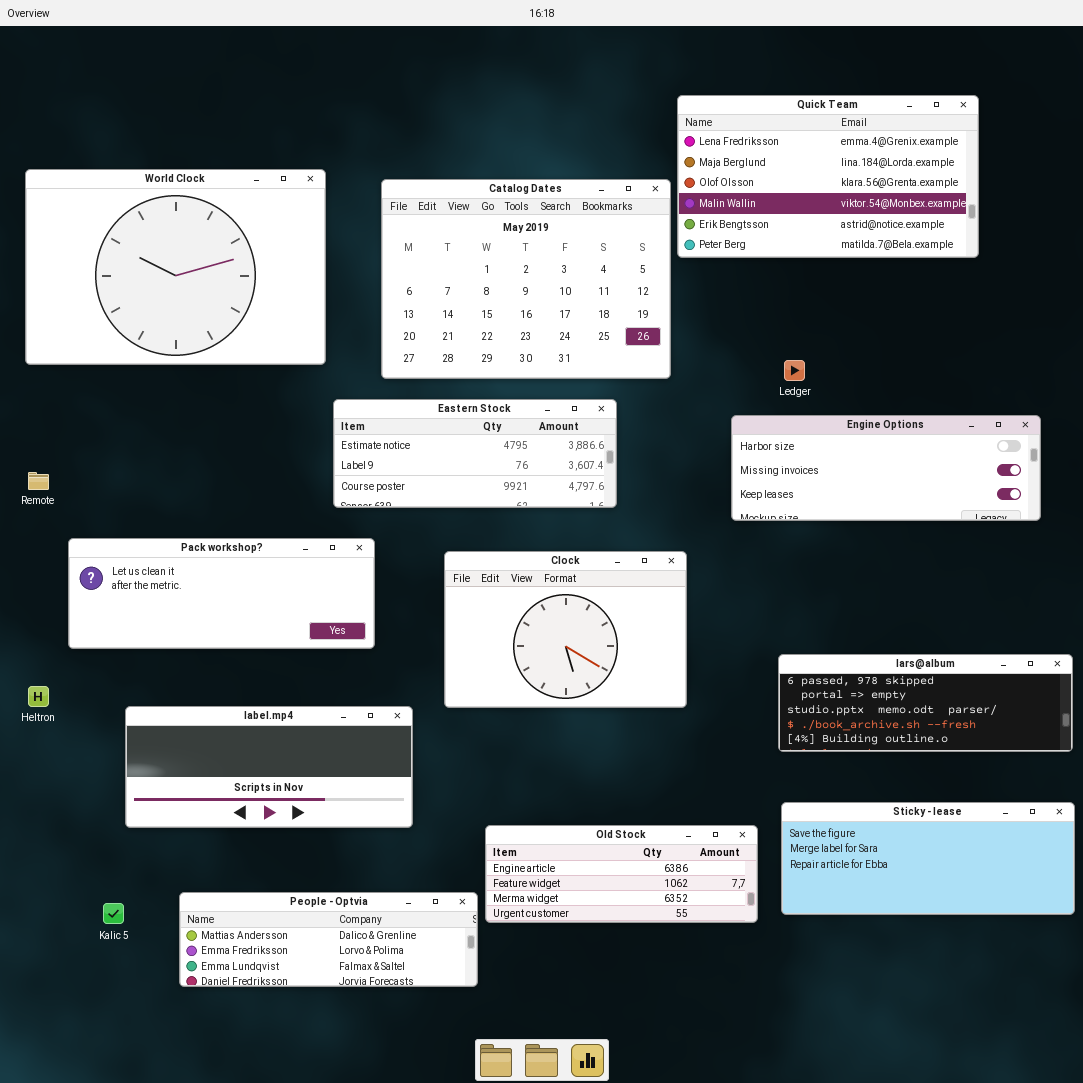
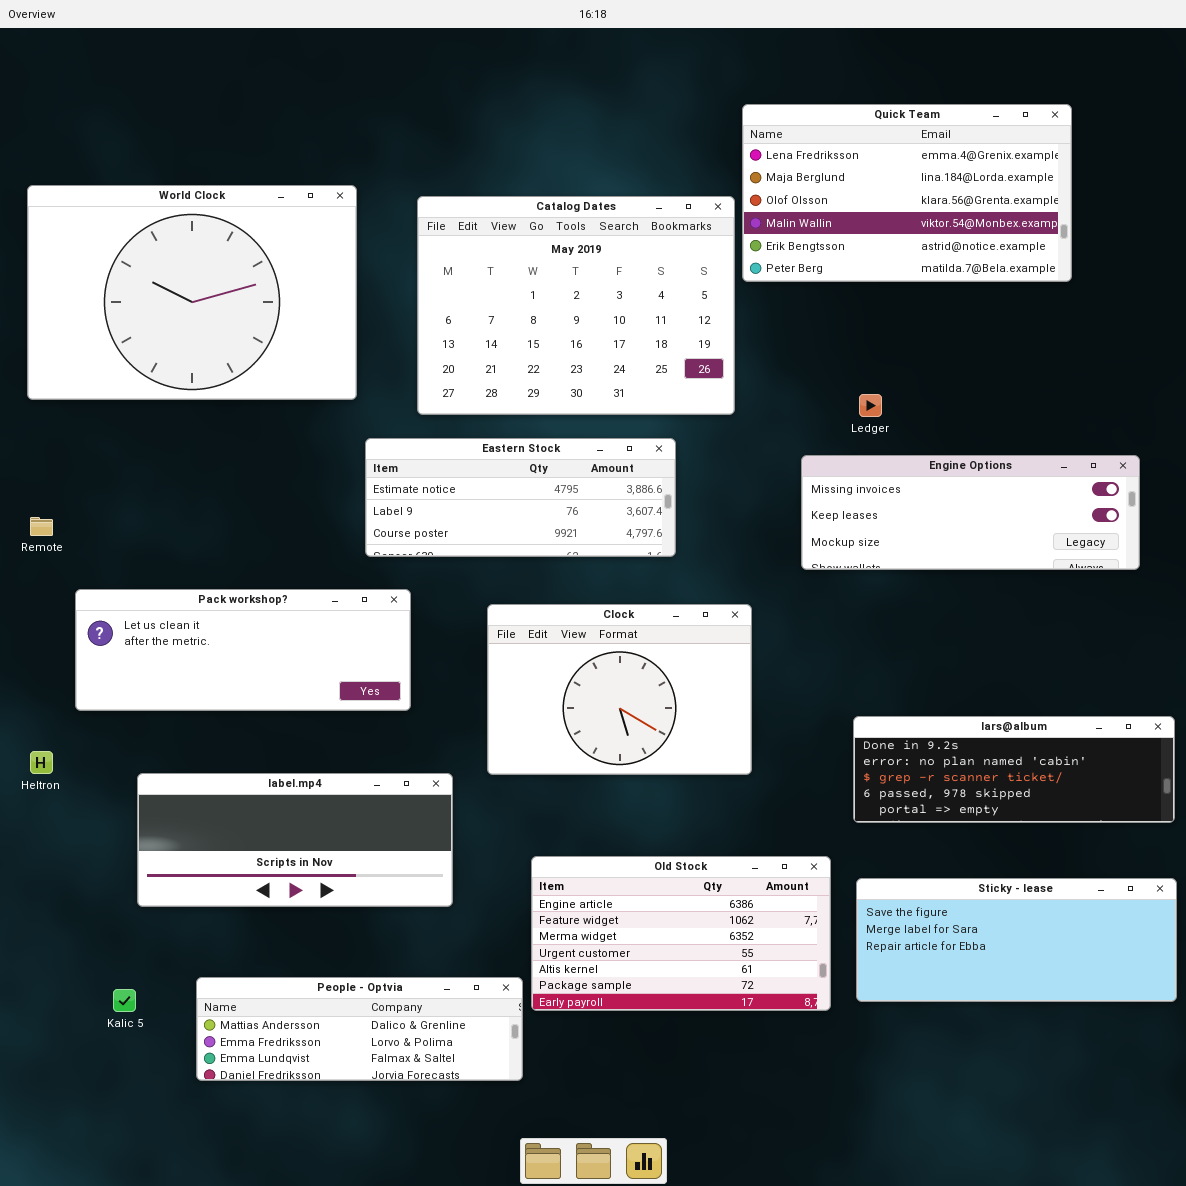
Engine Options: [731,415,1041,521] -> [801,455,1140,570], scrolled down 1 row
lars@album: [778,654,1073,752] -> [853,716,1175,823], scrolled up 3 rows
Old Stock: [485,825,758,923] -> [531,856,831,1011], resized

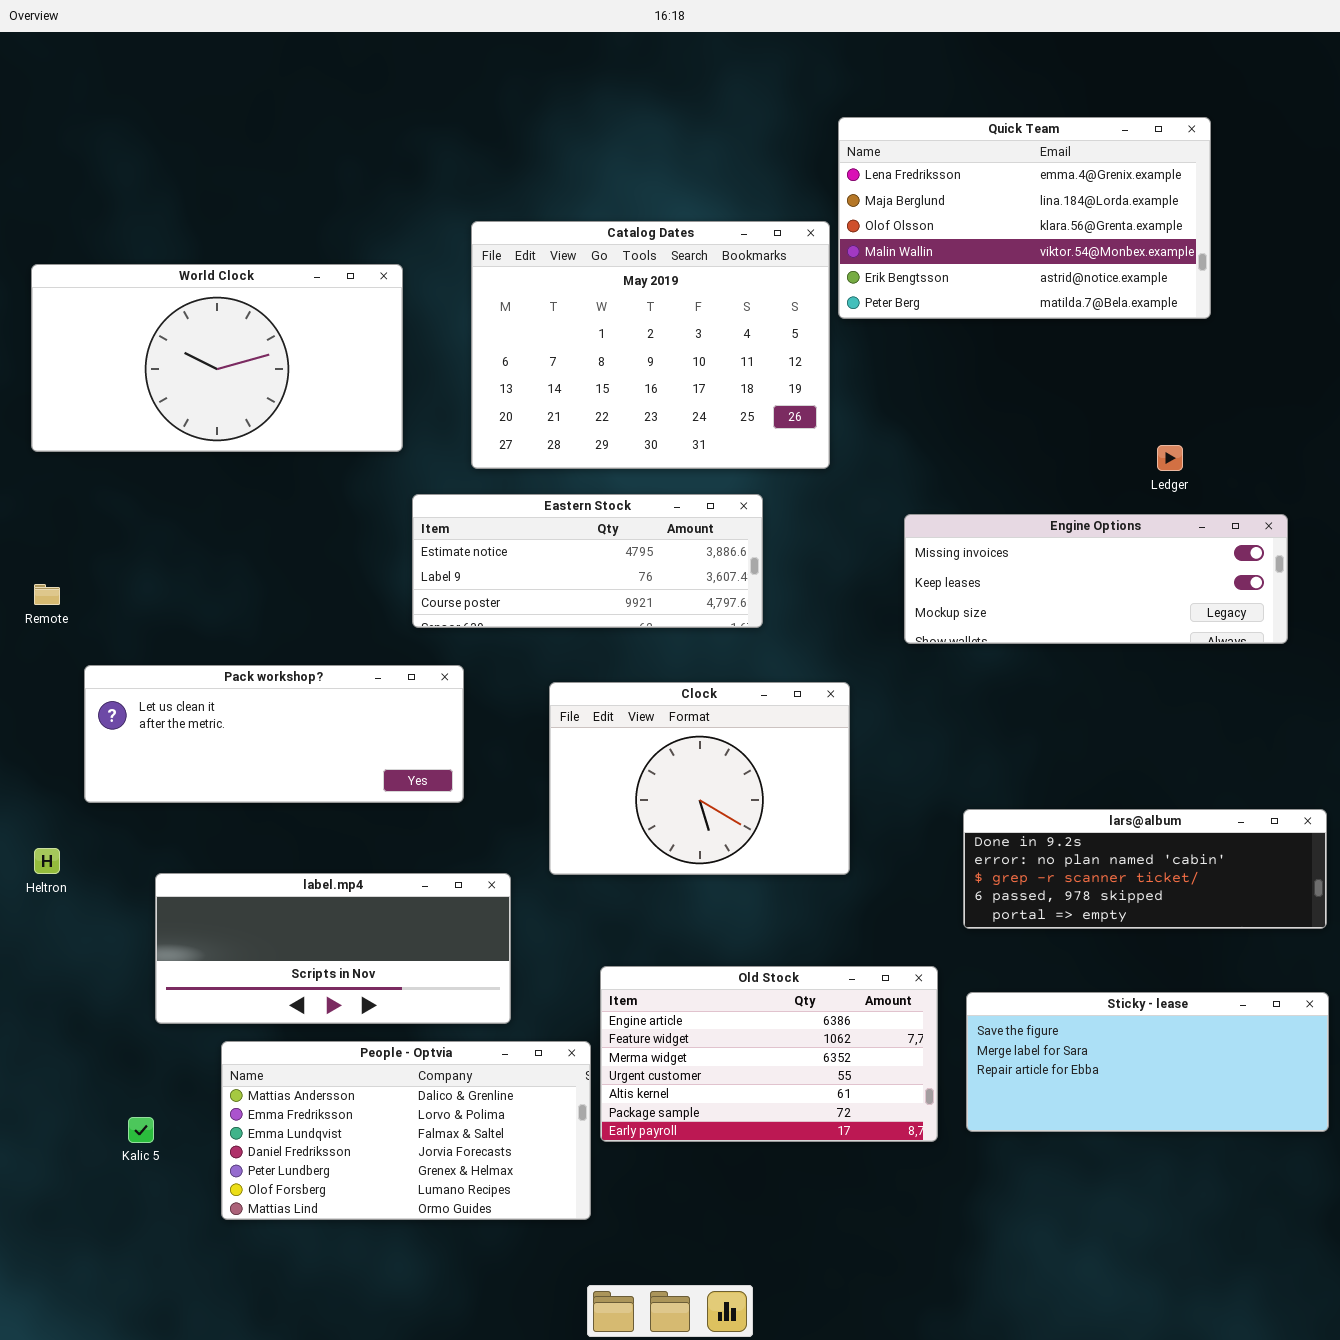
World Clock: [27,185,357,400] -> [31,264,403,452], resized
Ledger: [859,394,882,417] -> [1157,445,1183,471], moved
People - Optvia: [196,977,523,1081] -> [221,1041,591,1220], resized

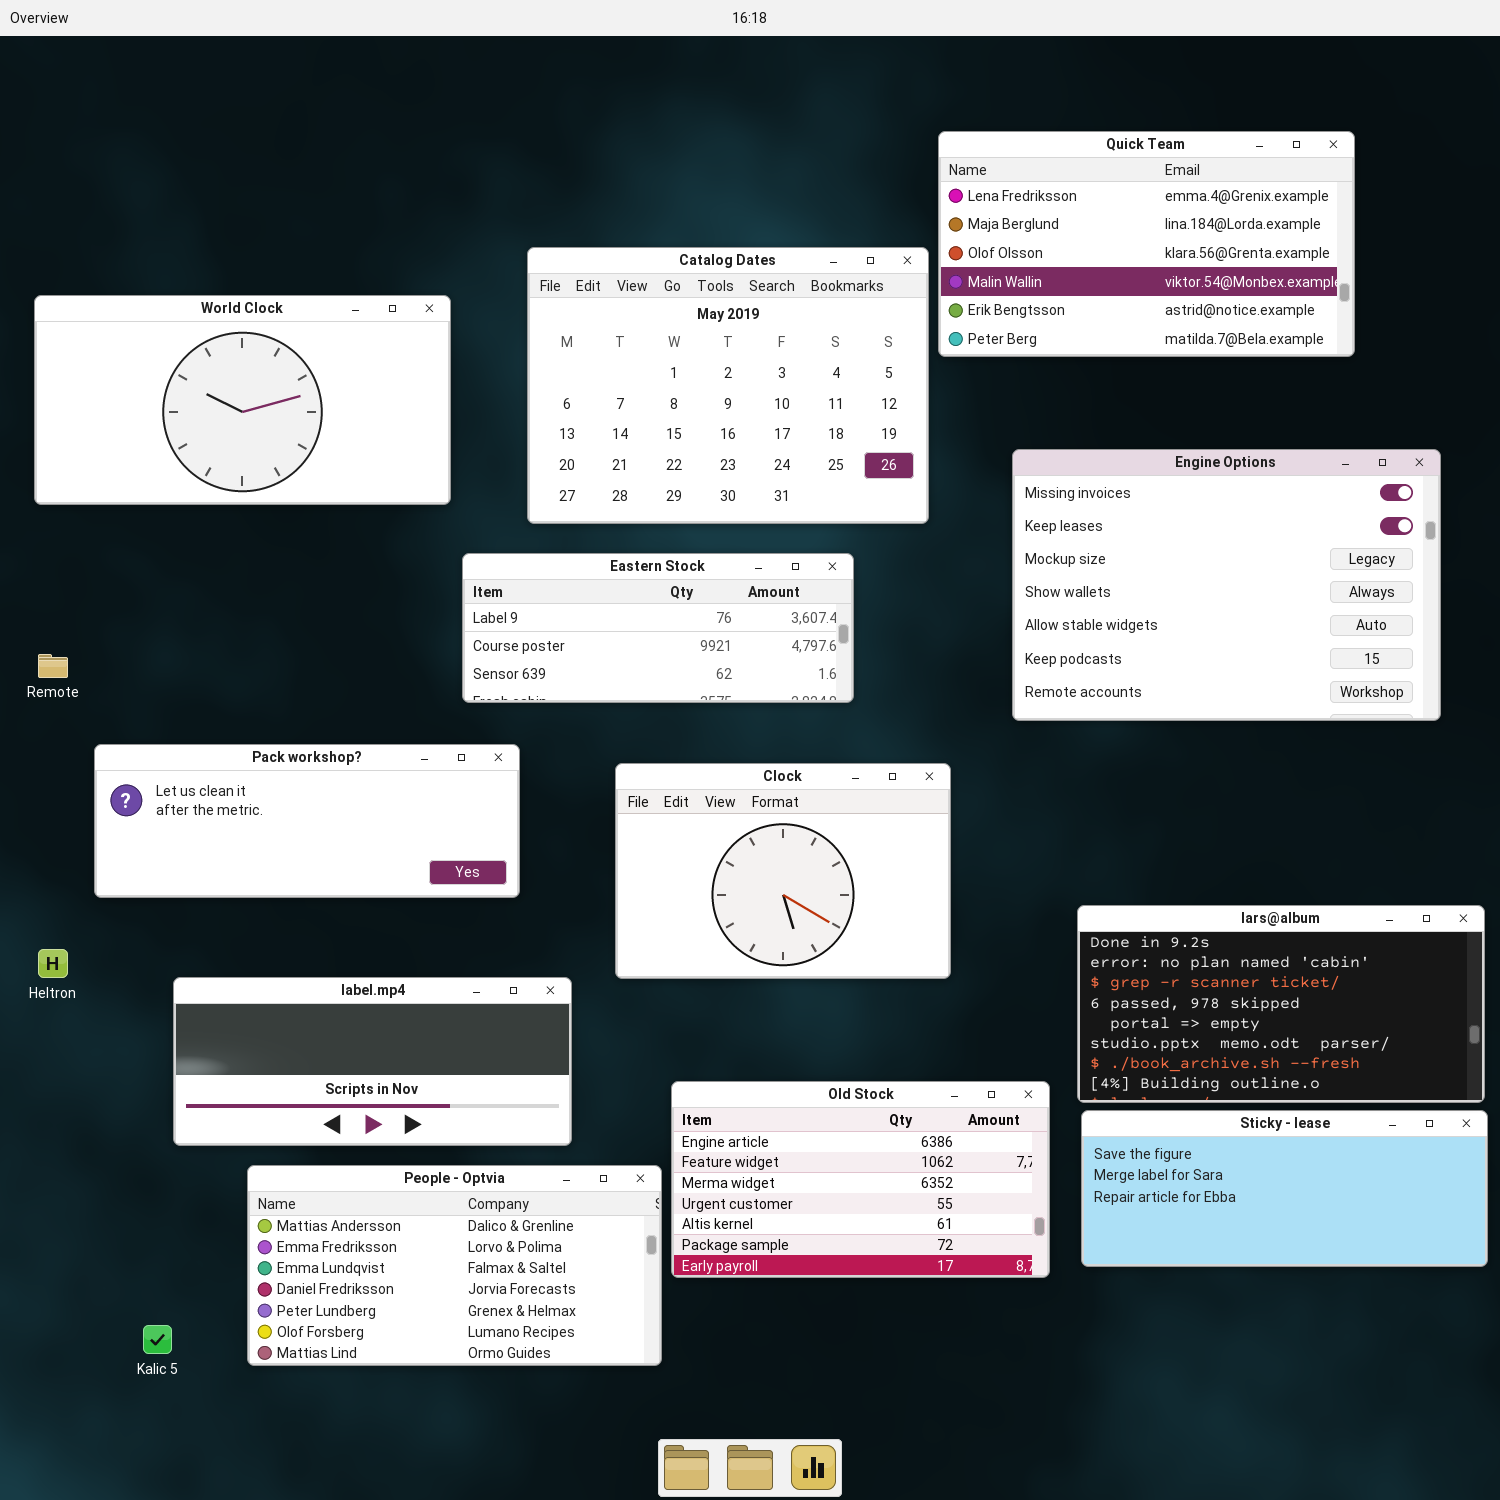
Eastern Stock: [412,494,763,628] -> [462,553,854,703], scrolled down 1 row
Engine Options: [904,514,1288,644] -> [1012,449,1441,721], resized
lars@album: [963,809,1327,929] -> [1077,905,1485,1103], resized
Kalic 5: [128,1117,154,1143] -> [143,1325,172,1354], moved

